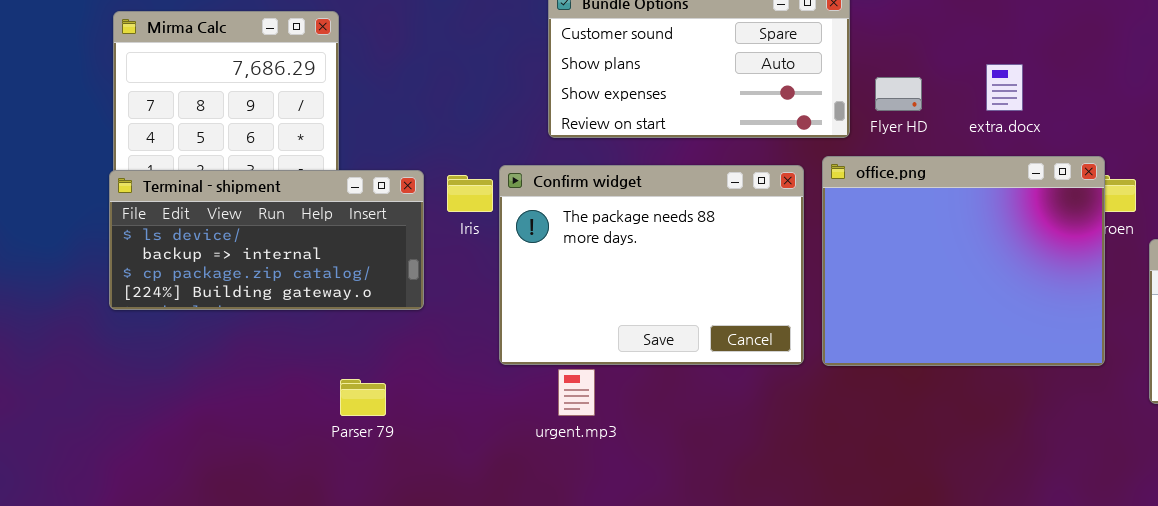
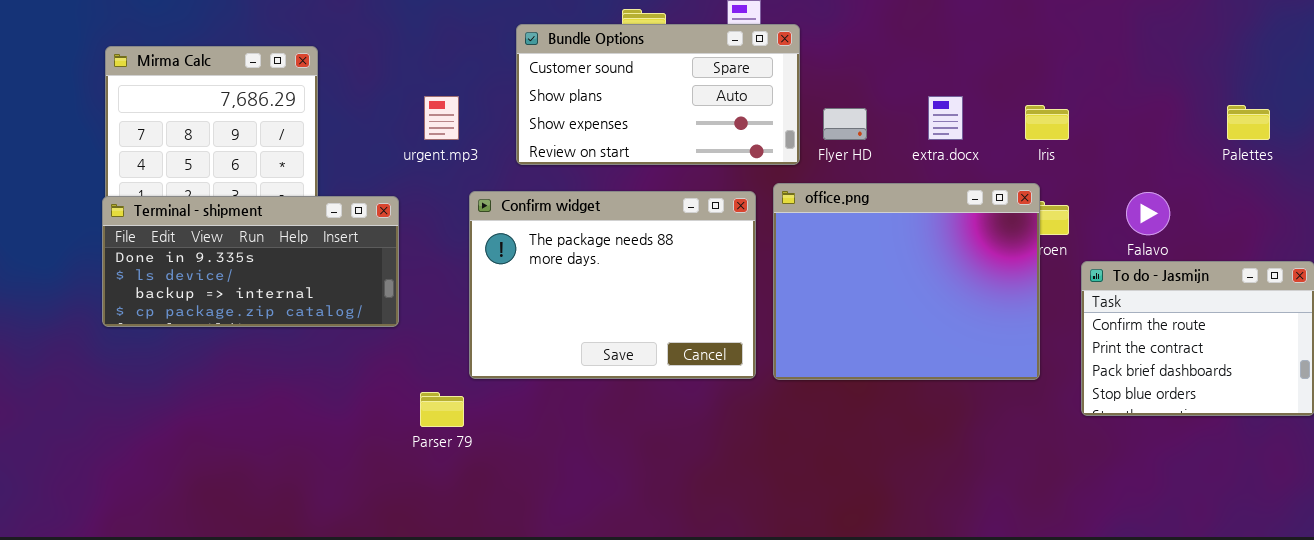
Terminal - shipment: [109,170,424,310] -> [102,196,399,327], scrolled up 1 row
Iris: [447,175,493,212] -> [1025,105,1069,140], moved
urgent.mp3: [558,369,595,416] -> [424,96,459,140], moved
Parser 79: [340,379,386,416] -> [420,392,464,427], moved

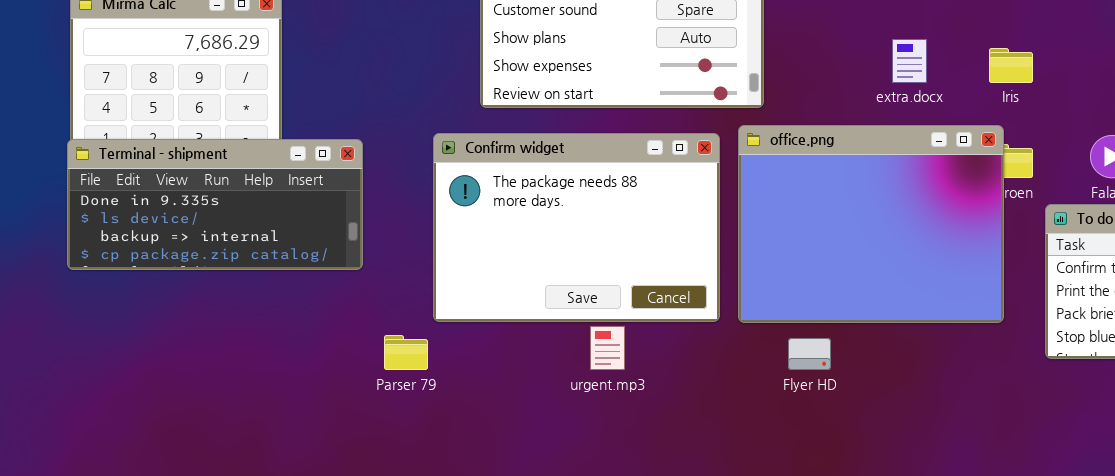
urgent.mp3: [424,96,459,140] -> [590,326,625,370], moved
Flyer HD: [823,108,867,140] -> [788,338,831,370], moved

